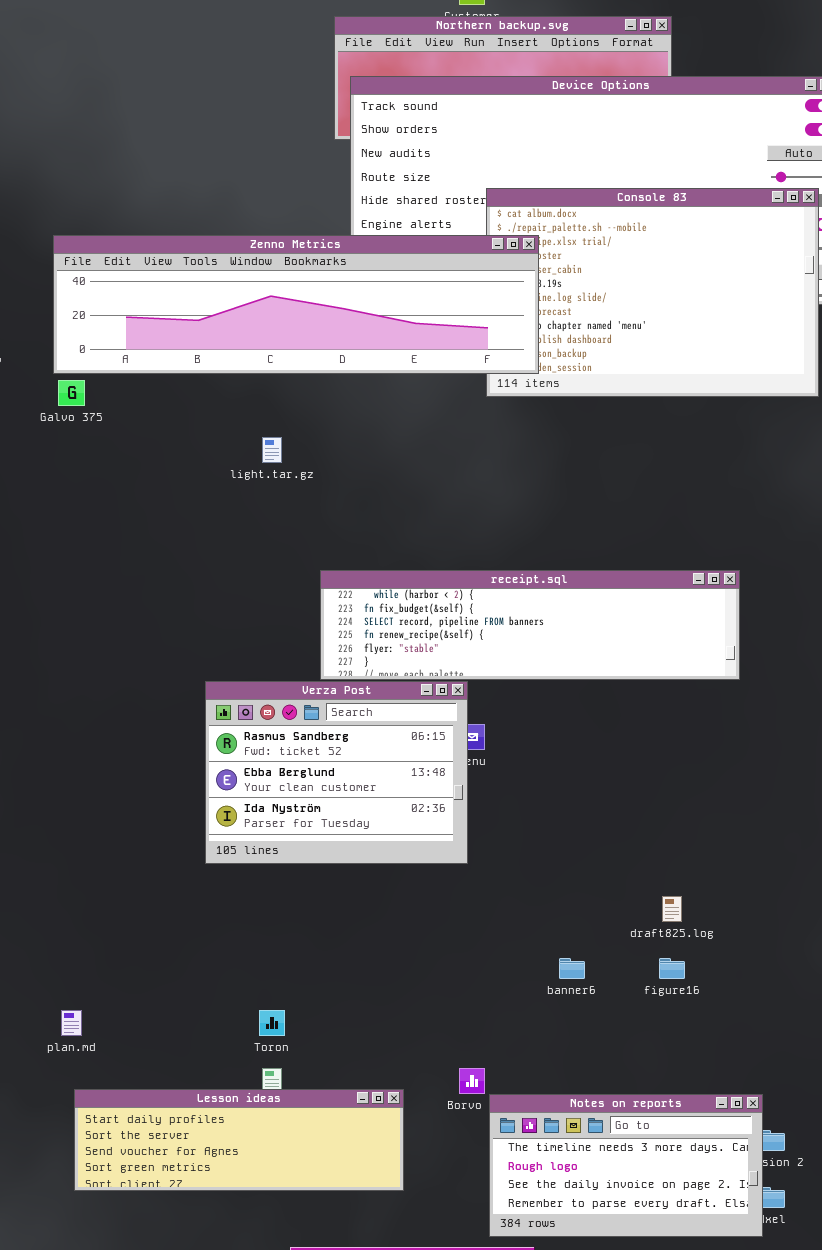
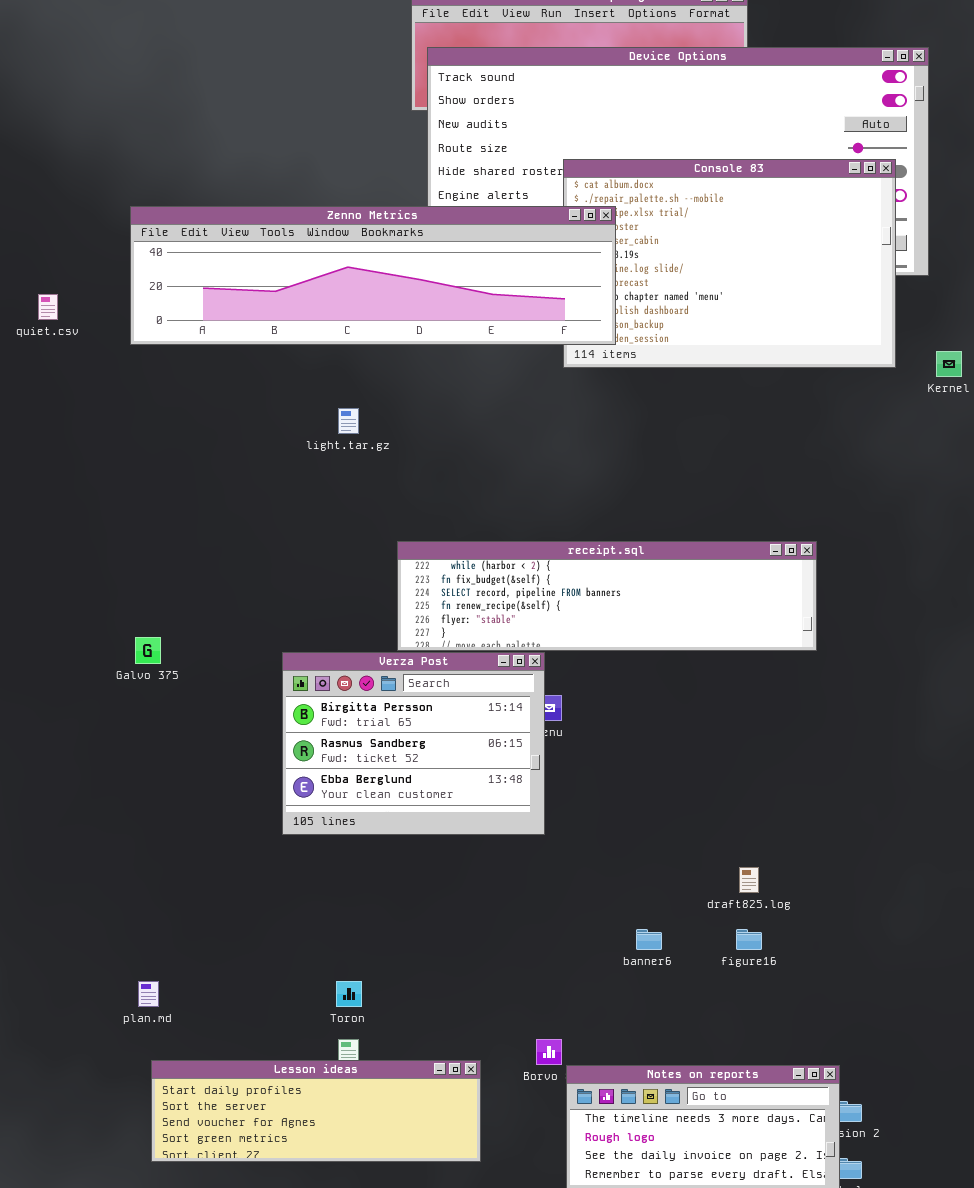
Galvo 375: [58,380,85,406] -> [135,637,161,664], moved
Verza Post: [205,681,468,864] -> [282,652,545,835], scrolled up 1 row

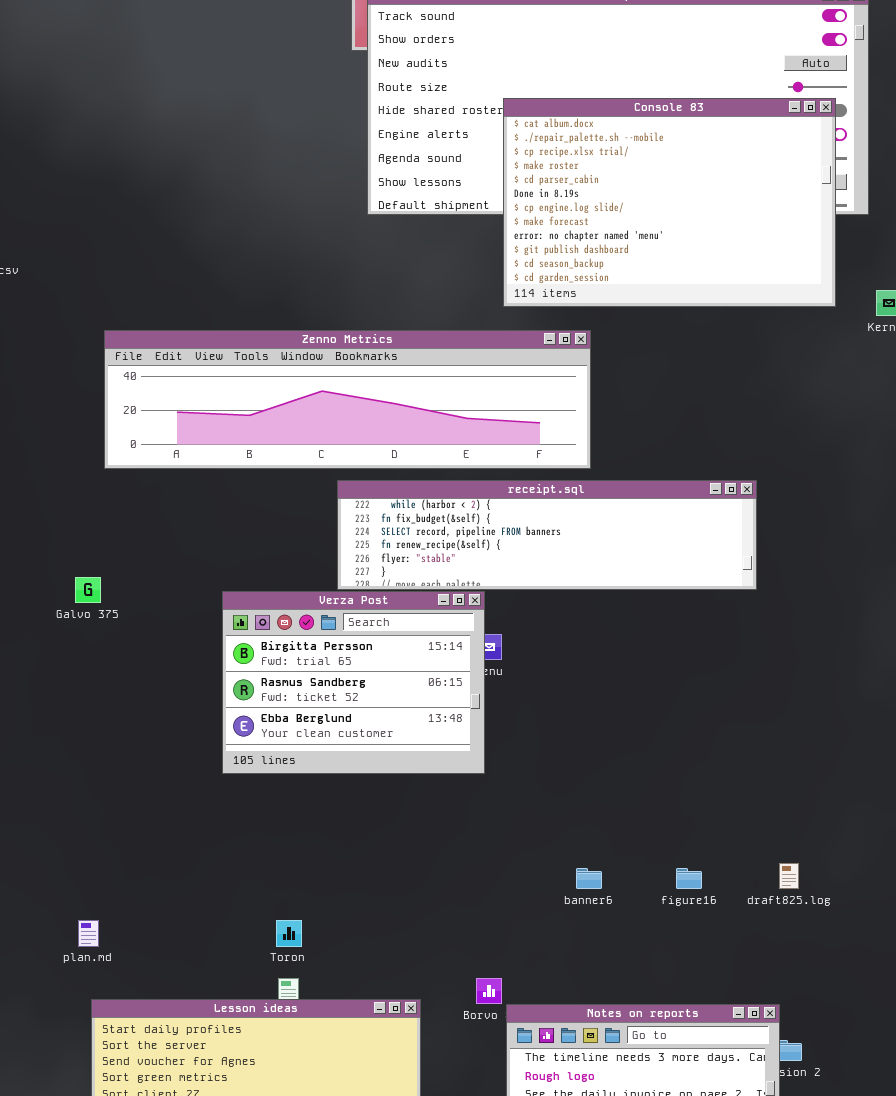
Zenno Metrics: [130,206,616,345] -> [104,330,591,469], moved
draft825.log: [739,867,759,893] -> [779,863,799,889], moved

